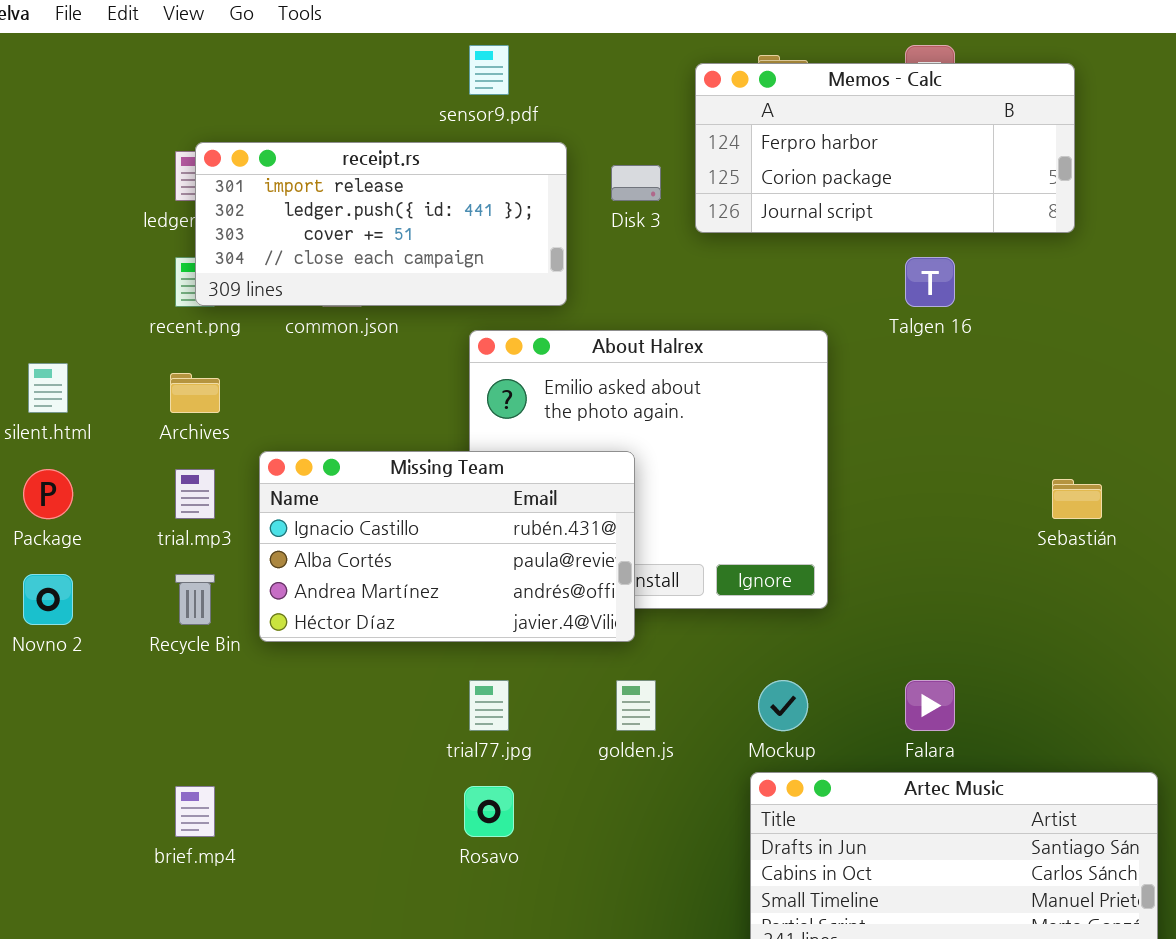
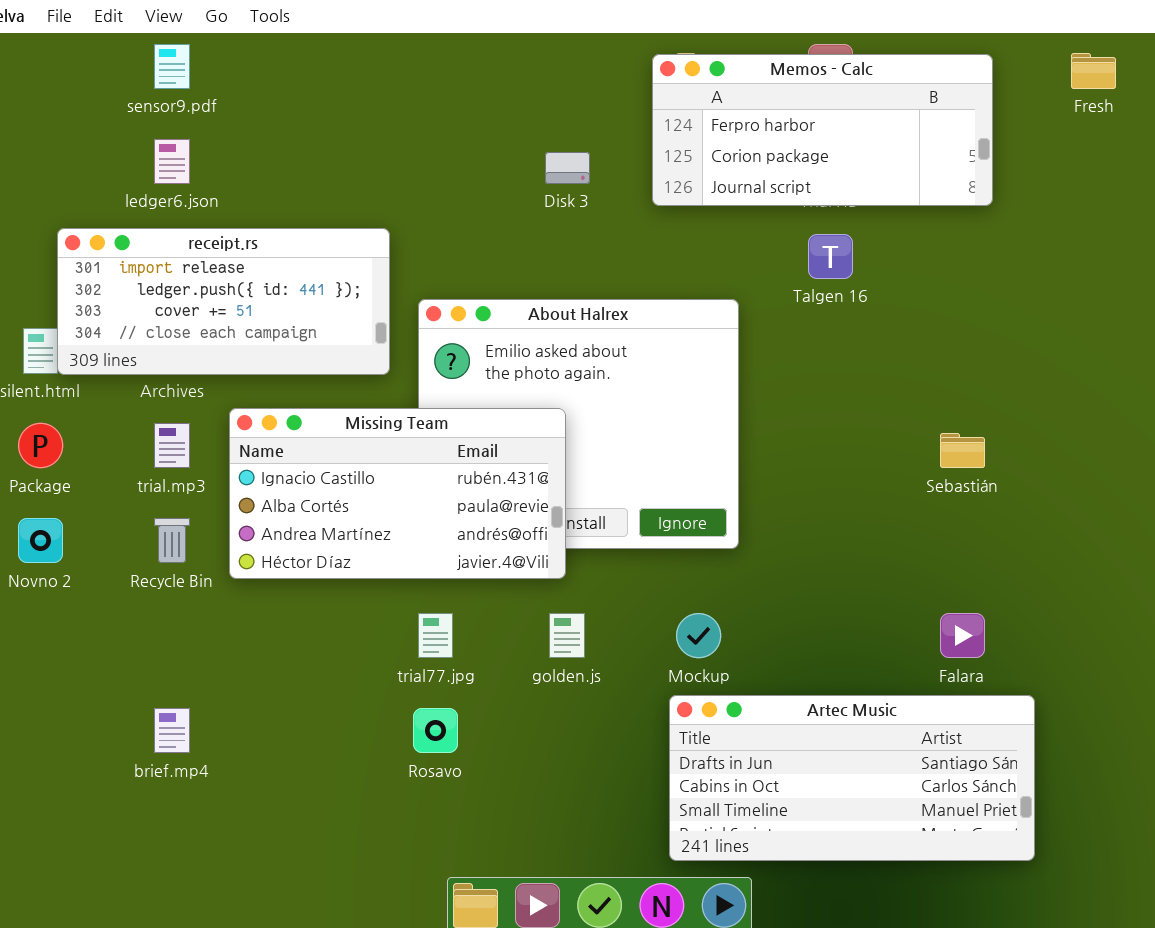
sensor9.pdf: [469,45,509,95] -> [154,44,190,89], moved
Memos - Calc: [695,63,1075,233] -> [652,54,993,206], moved
receipt.rs: [195,142,567,306] -> [57,228,390,375], moved
Falara: [905,680,955,731] -> [940,613,985,658], moved

